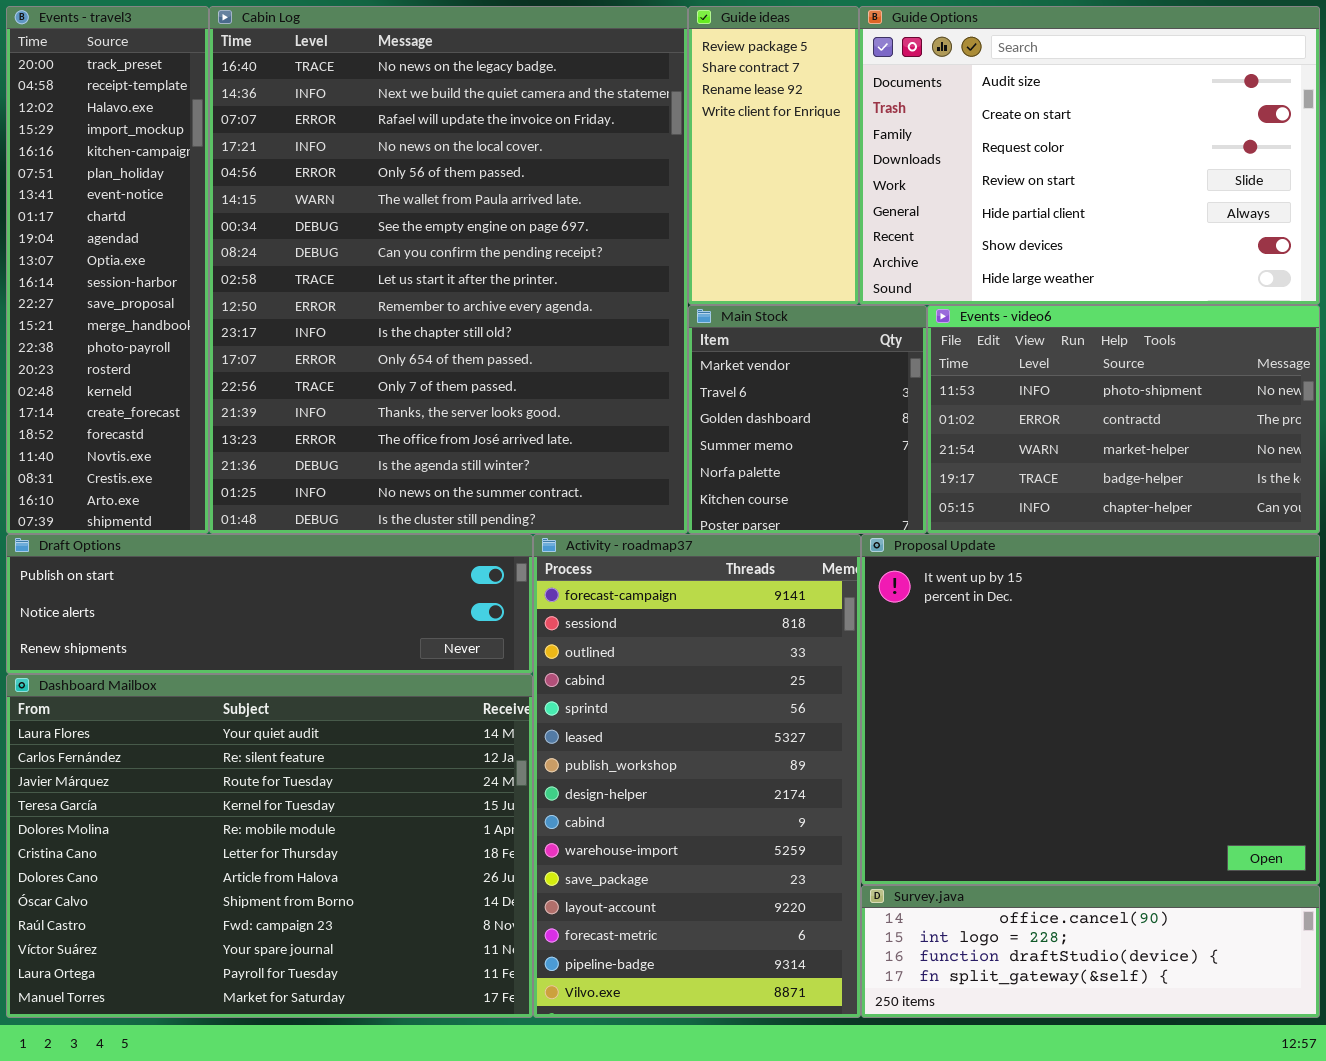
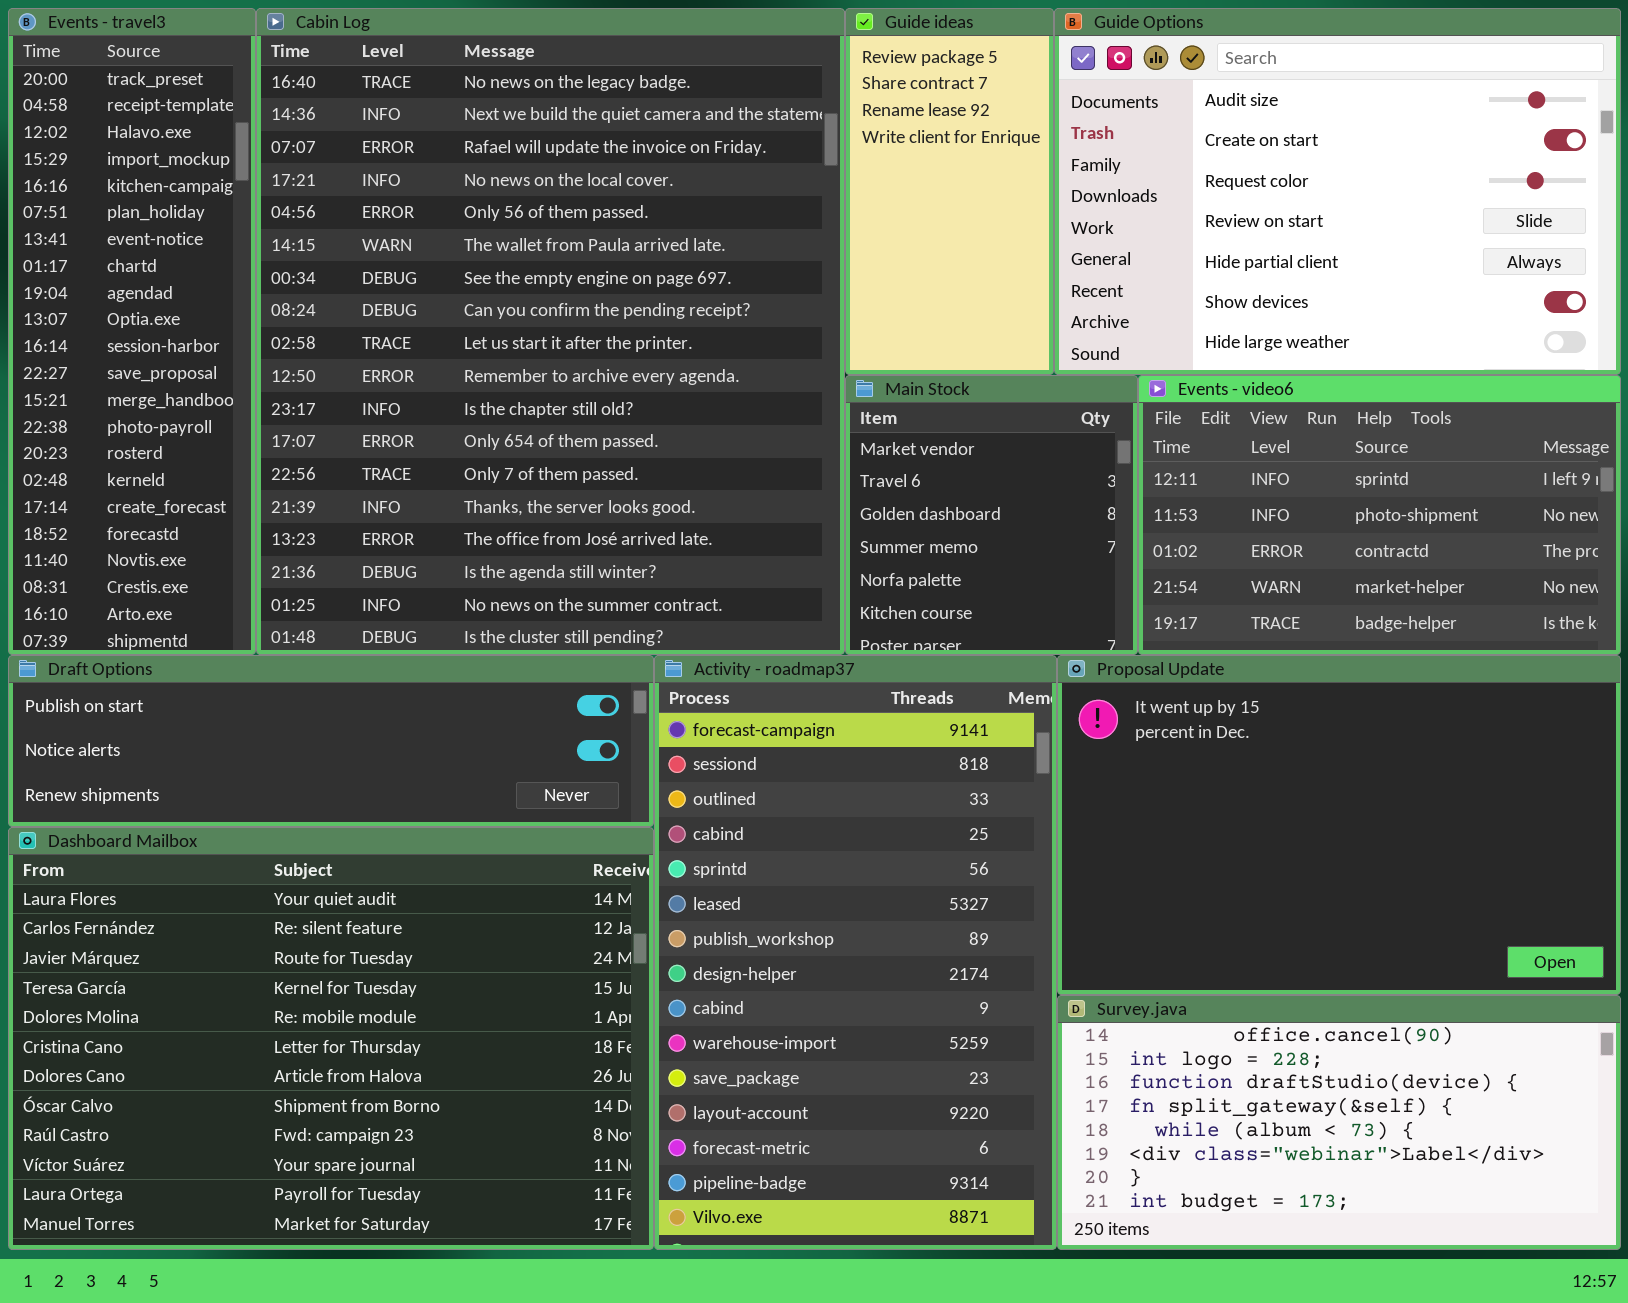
Events - video6: [927,305,1320,534] -> [1138,375,1621,655], scrolled up 1 row
Proposal Update: [861,534,1320,885] -> [1057,655,1621,995], resized
Survey.java: [861,885,1320,1018] -> [1057,995,1621,1250], resized

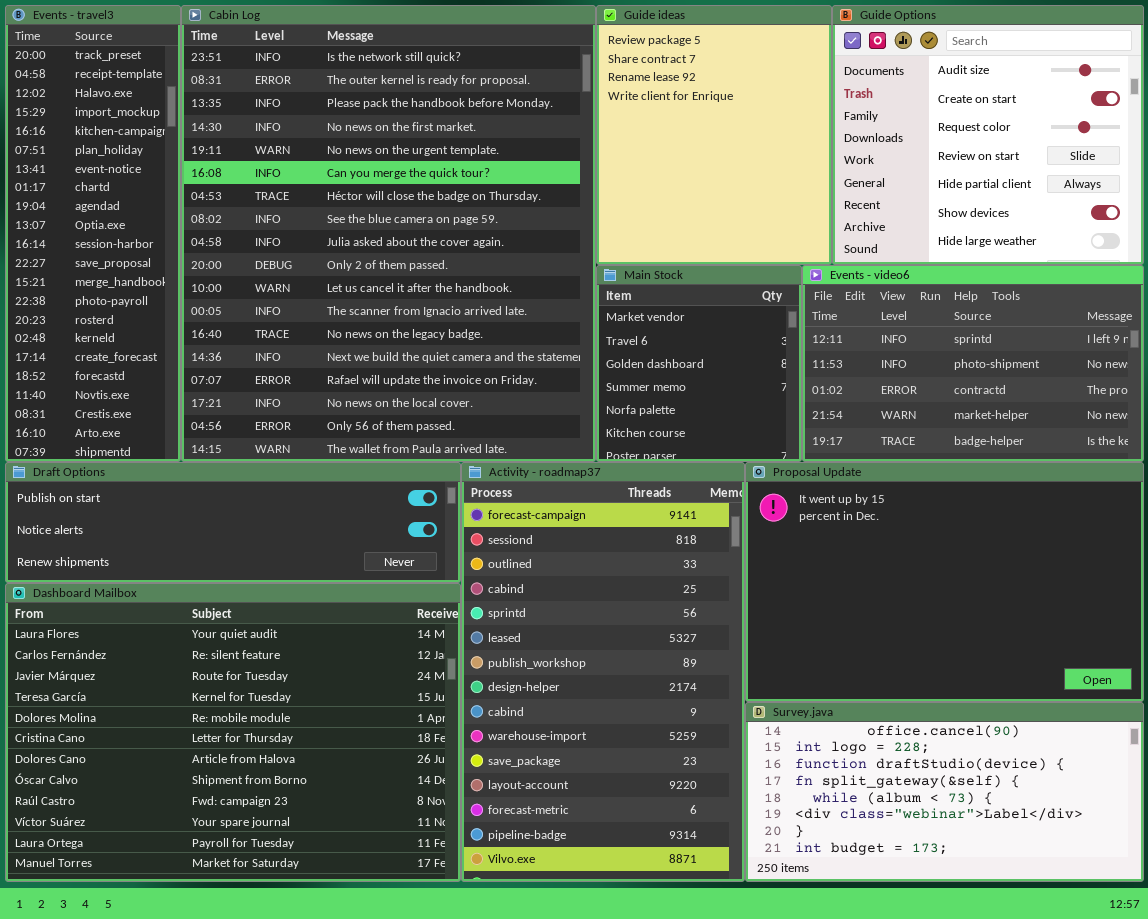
Cabin Log: [256,8,845,655] -> [181,5,596,462], scrolled up 12 rows
Guide ideas: [845,8,1054,375] -> [596,5,832,265], resized
Guide Options: [1054,8,1621,375] -> [832,5,1144,265], resized

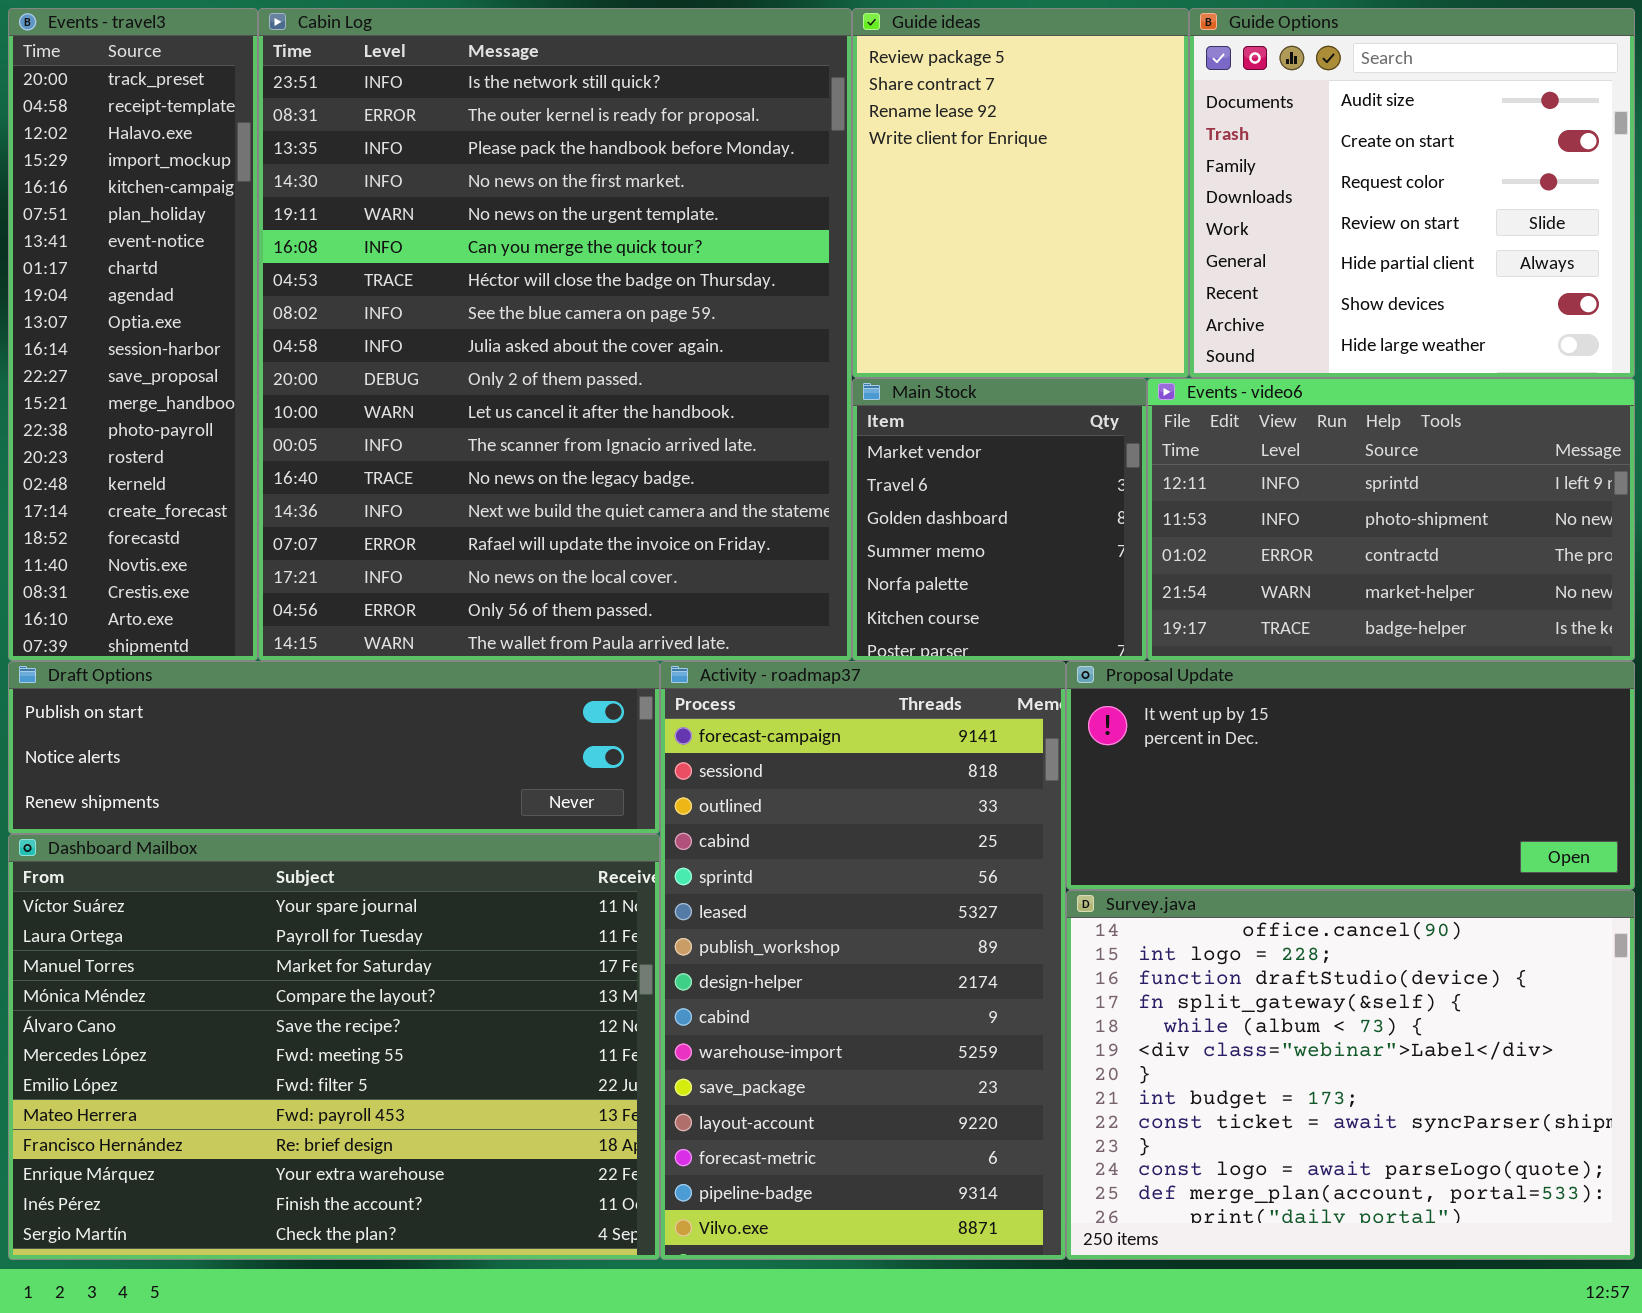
Proposal Update: [745,462,1144,702] -> [1066,661,1635,890], resized
Dashboard Mailbox: [5,583,461,882] -> [8,834,660,1260], scrolled down 9 rows
Survey.java: [745,702,1144,882] -> [1066,890,1635,1260], resized

